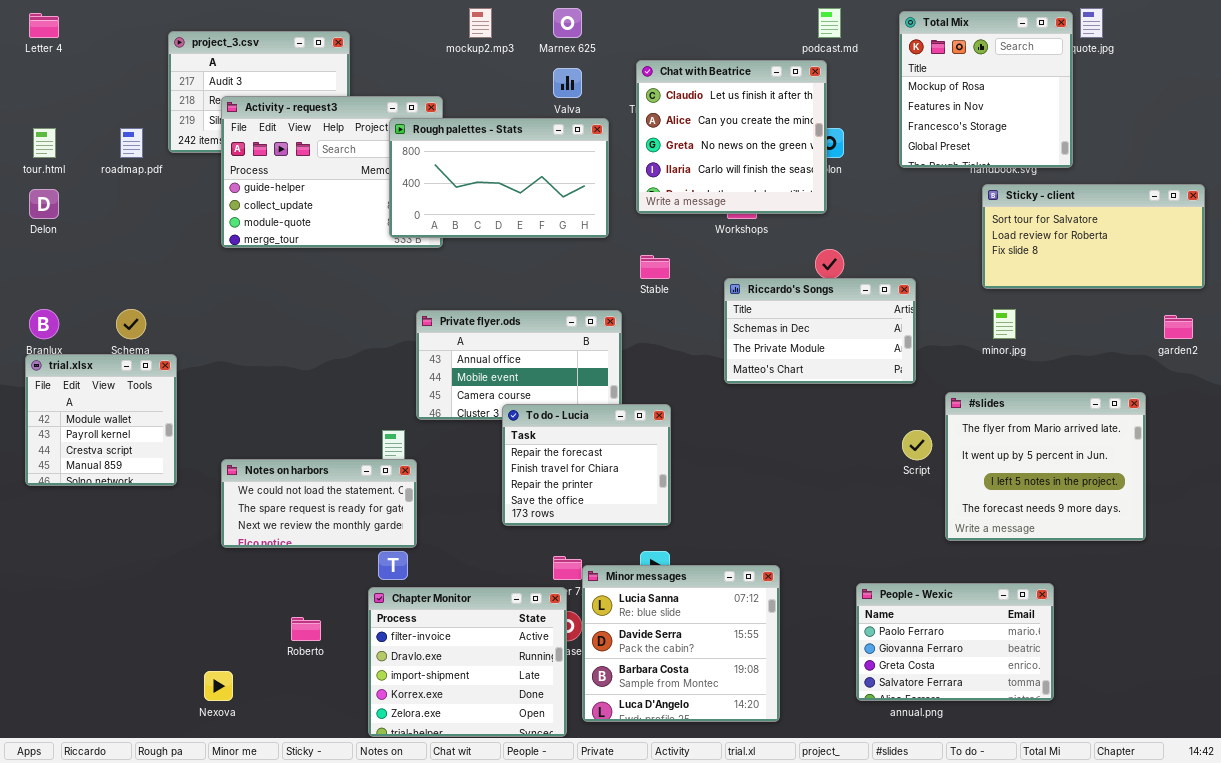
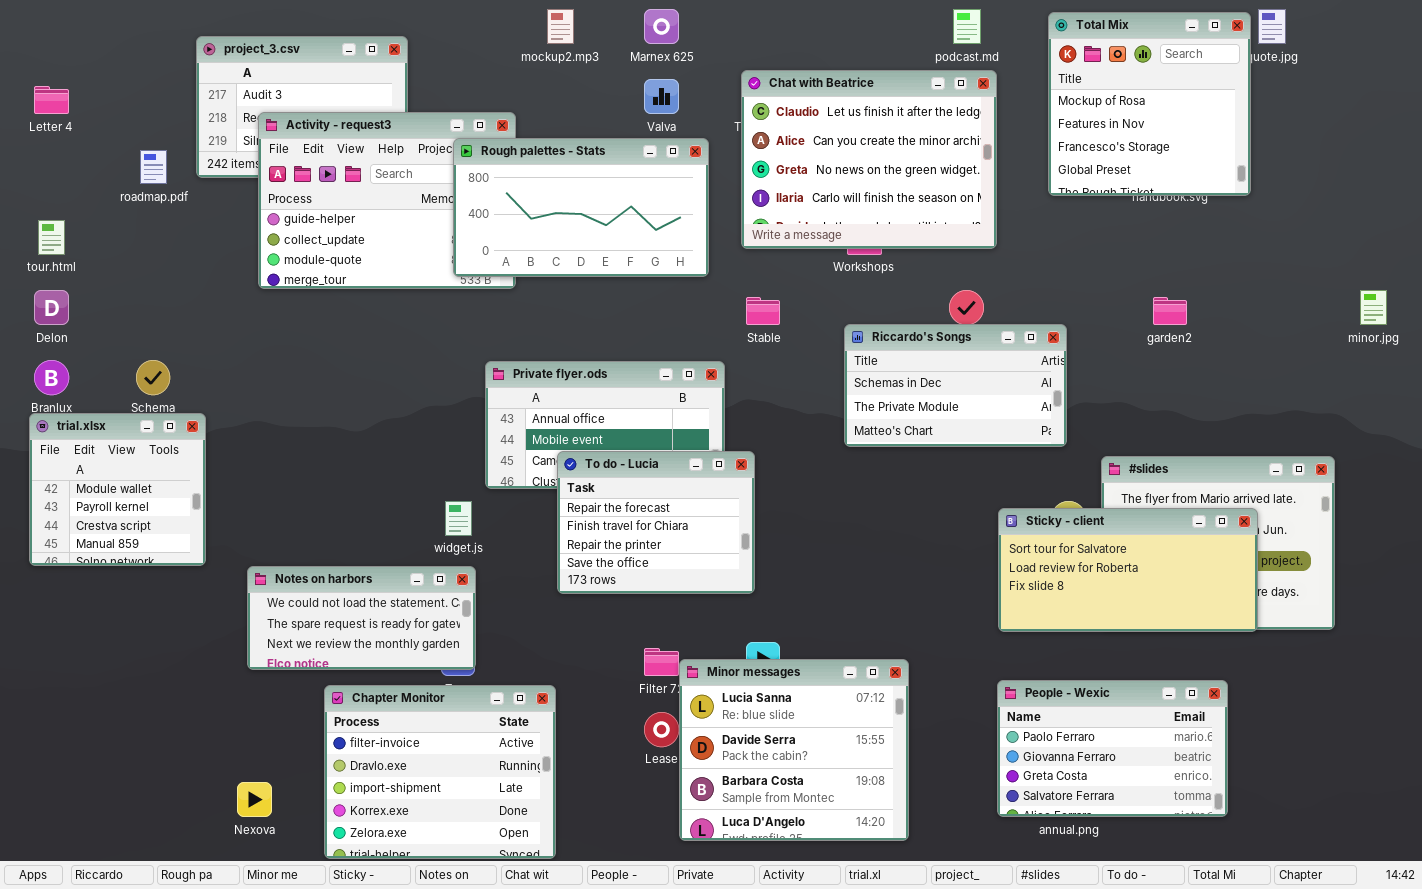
Letter 4: [29,13,59,38] -> [34,86,69,114], moved
Chat with Beatrice: [636,60,827,214] -> [741,70,997,249], resized
tour.html: [33,128,56,158] -> [38,220,65,255], moved
Sticky - client: [982,184,1205,289] -> [998,508,1258,632], moved
Delon: [29,189,59,219] -> [34,290,69,325], moved
minor.jpg: [993,309,1016,339] -> [1360,290,1387,325], moved
garden2: [1164,315,1193,339] -> [1153,297,1187,325], moved
To do - Lucia: [502,404,671,526] -> [557,451,755,594], moved
Notes on harbors: [221,459,417,548] -> [247,566,476,670], moved
Chapter Monitor: [368,587,567,737] -> [324,685,556,859], moved

